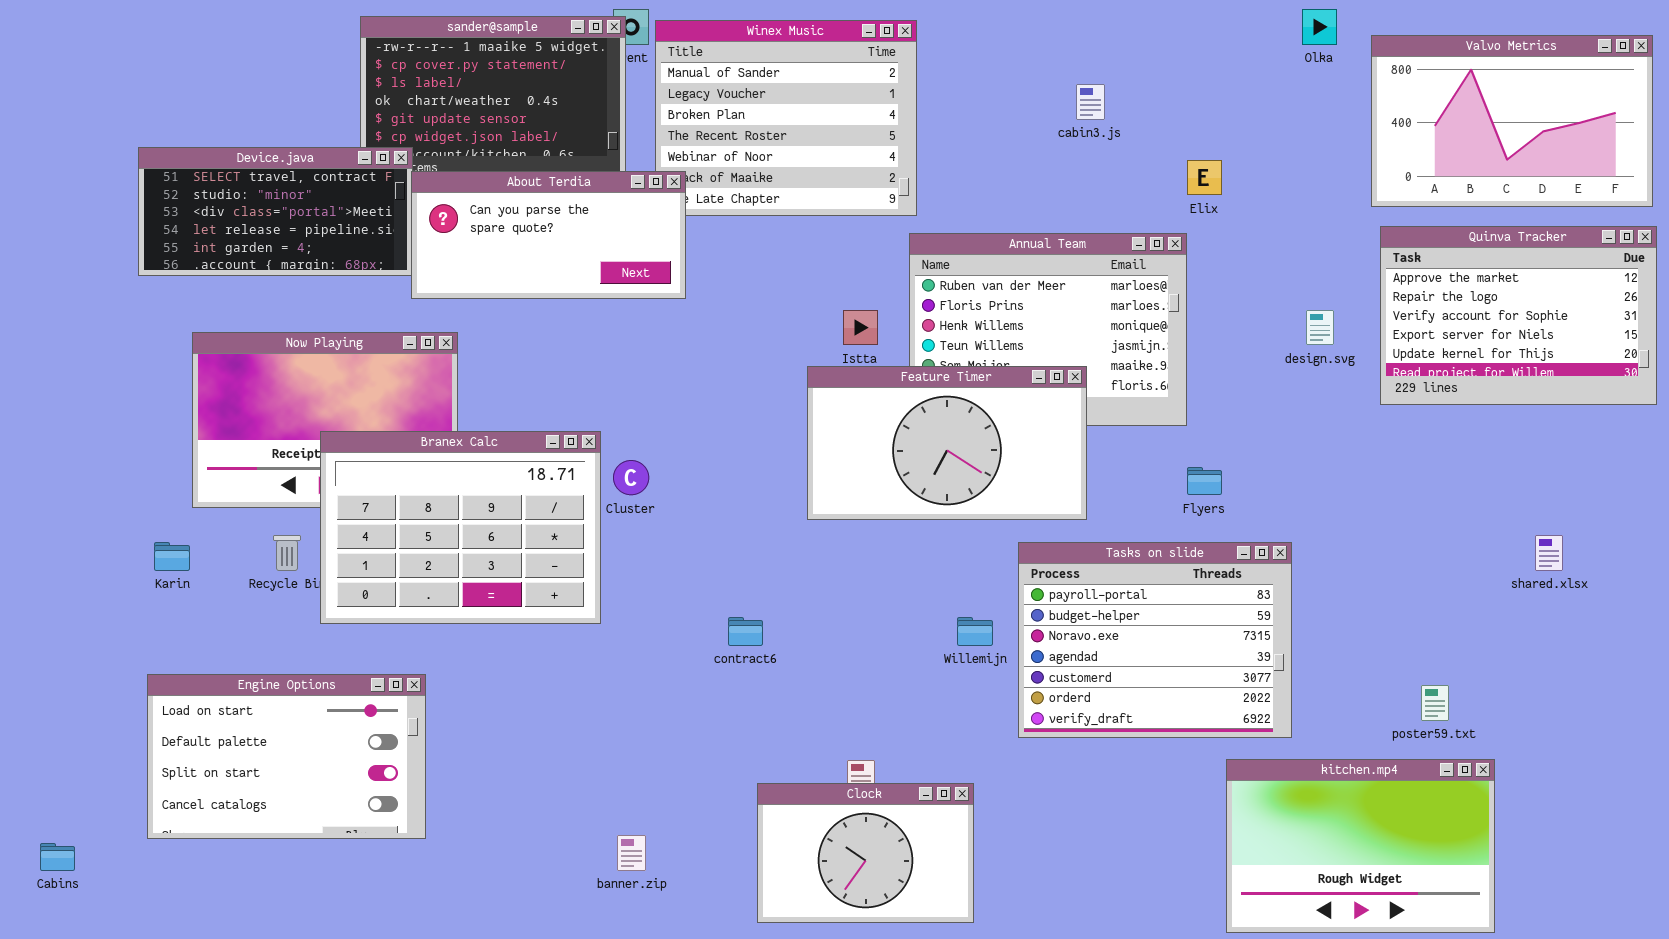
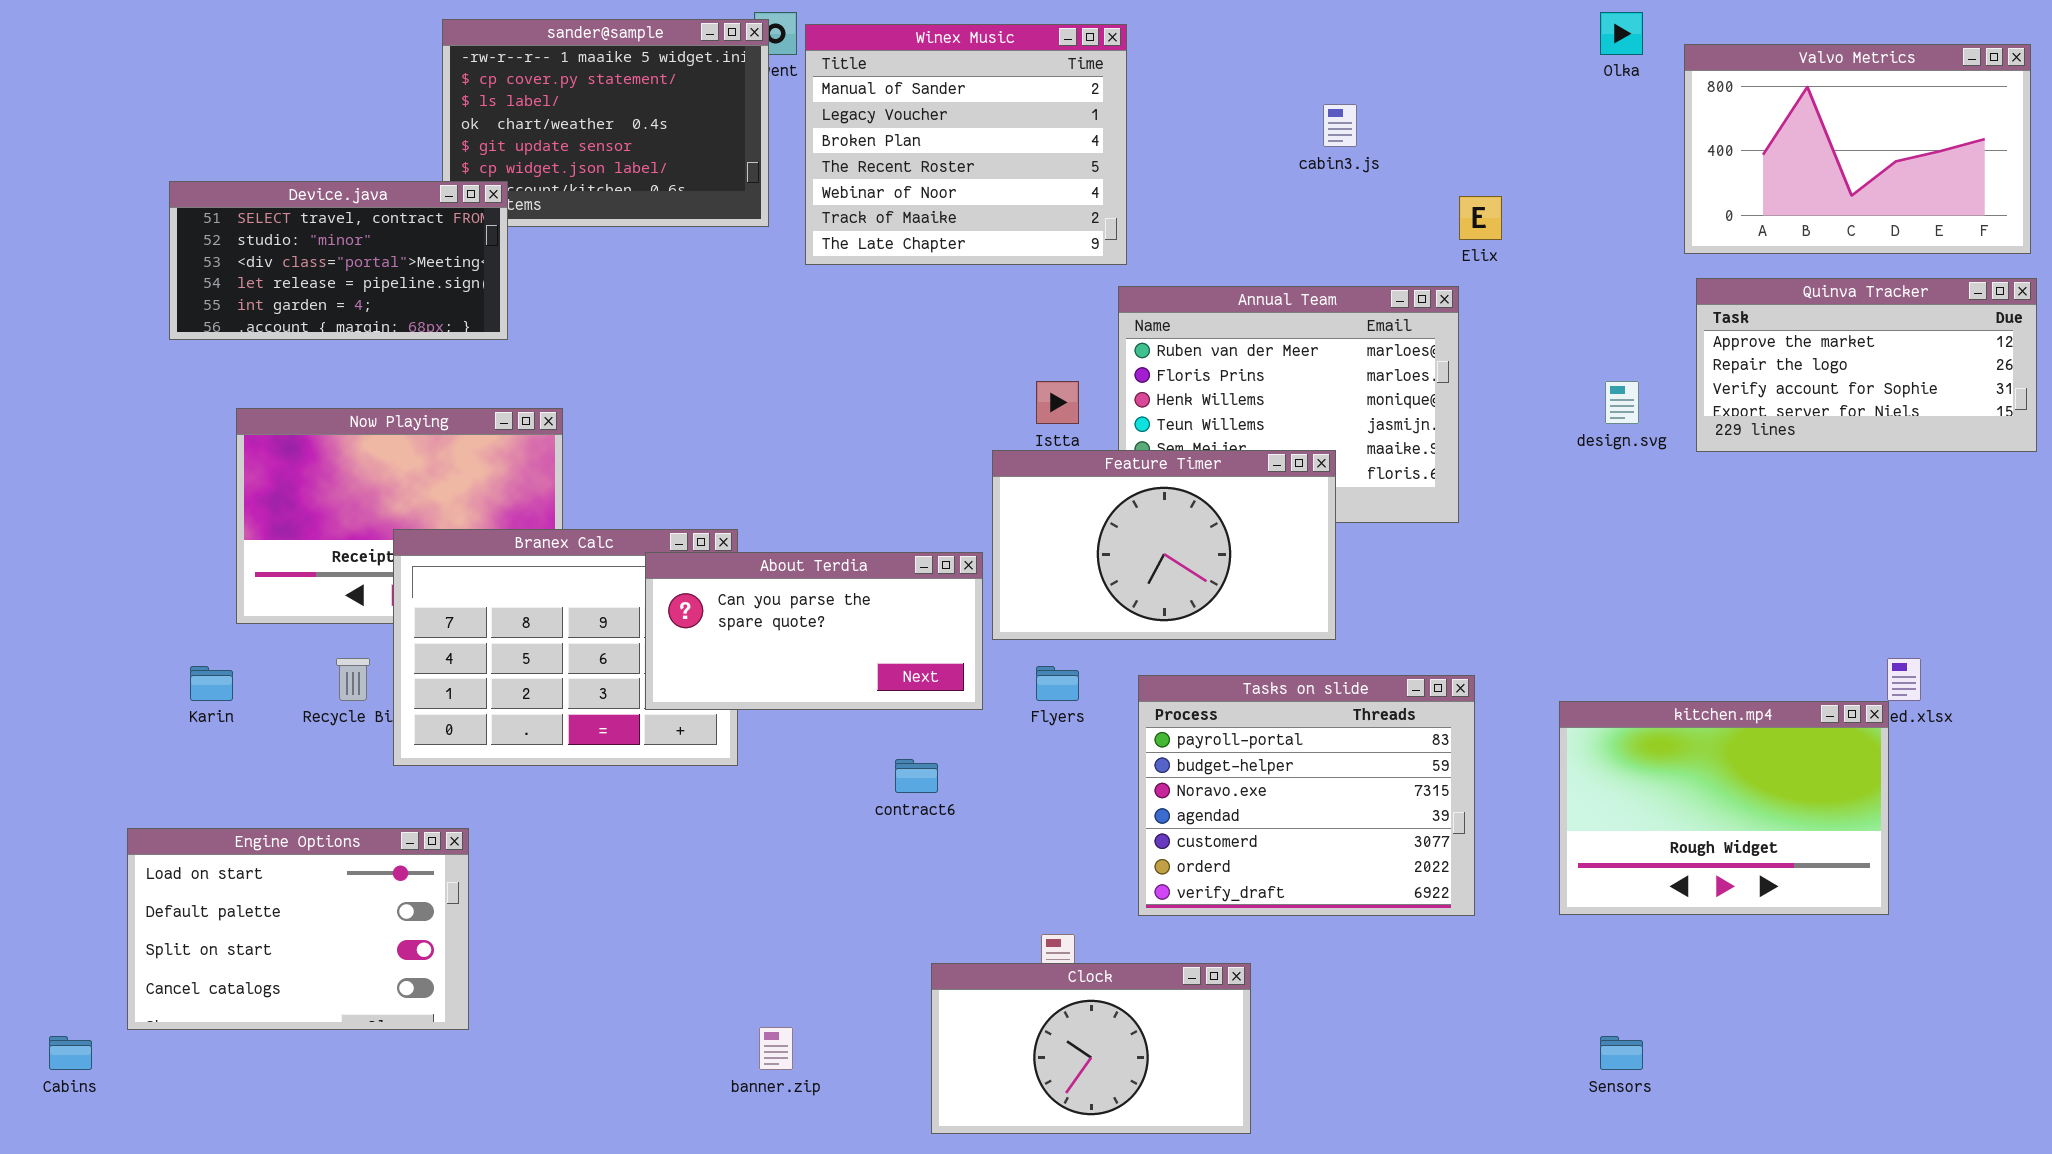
About Terdia: [411,171,686,299] -> [645,552,983,710], moved
Quinva Tracker: [1380,226,1657,405] -> [1696,278,2037,452], resized
Flyers: [1187,467,1222,495] -> [1036,666,1079,701], moved
Tasks on slide: [1018,542,1292,738] -> [1138,675,1475,916], moved
Engine Options: [147,674,426,839] -> [127,828,469,1030], moved
kitchen.mp4: [1226,759,1495,933] -> [1559,701,1889,915], moved
Clock: [757,783,974,923] -> [931,963,1251,1134], resized

